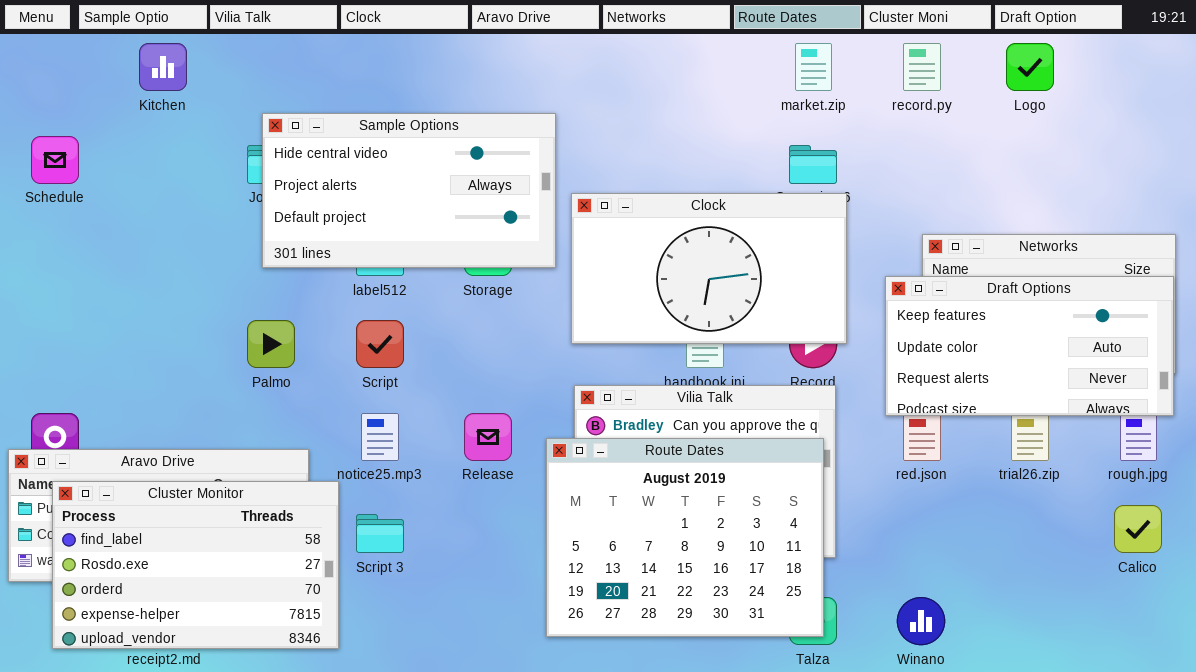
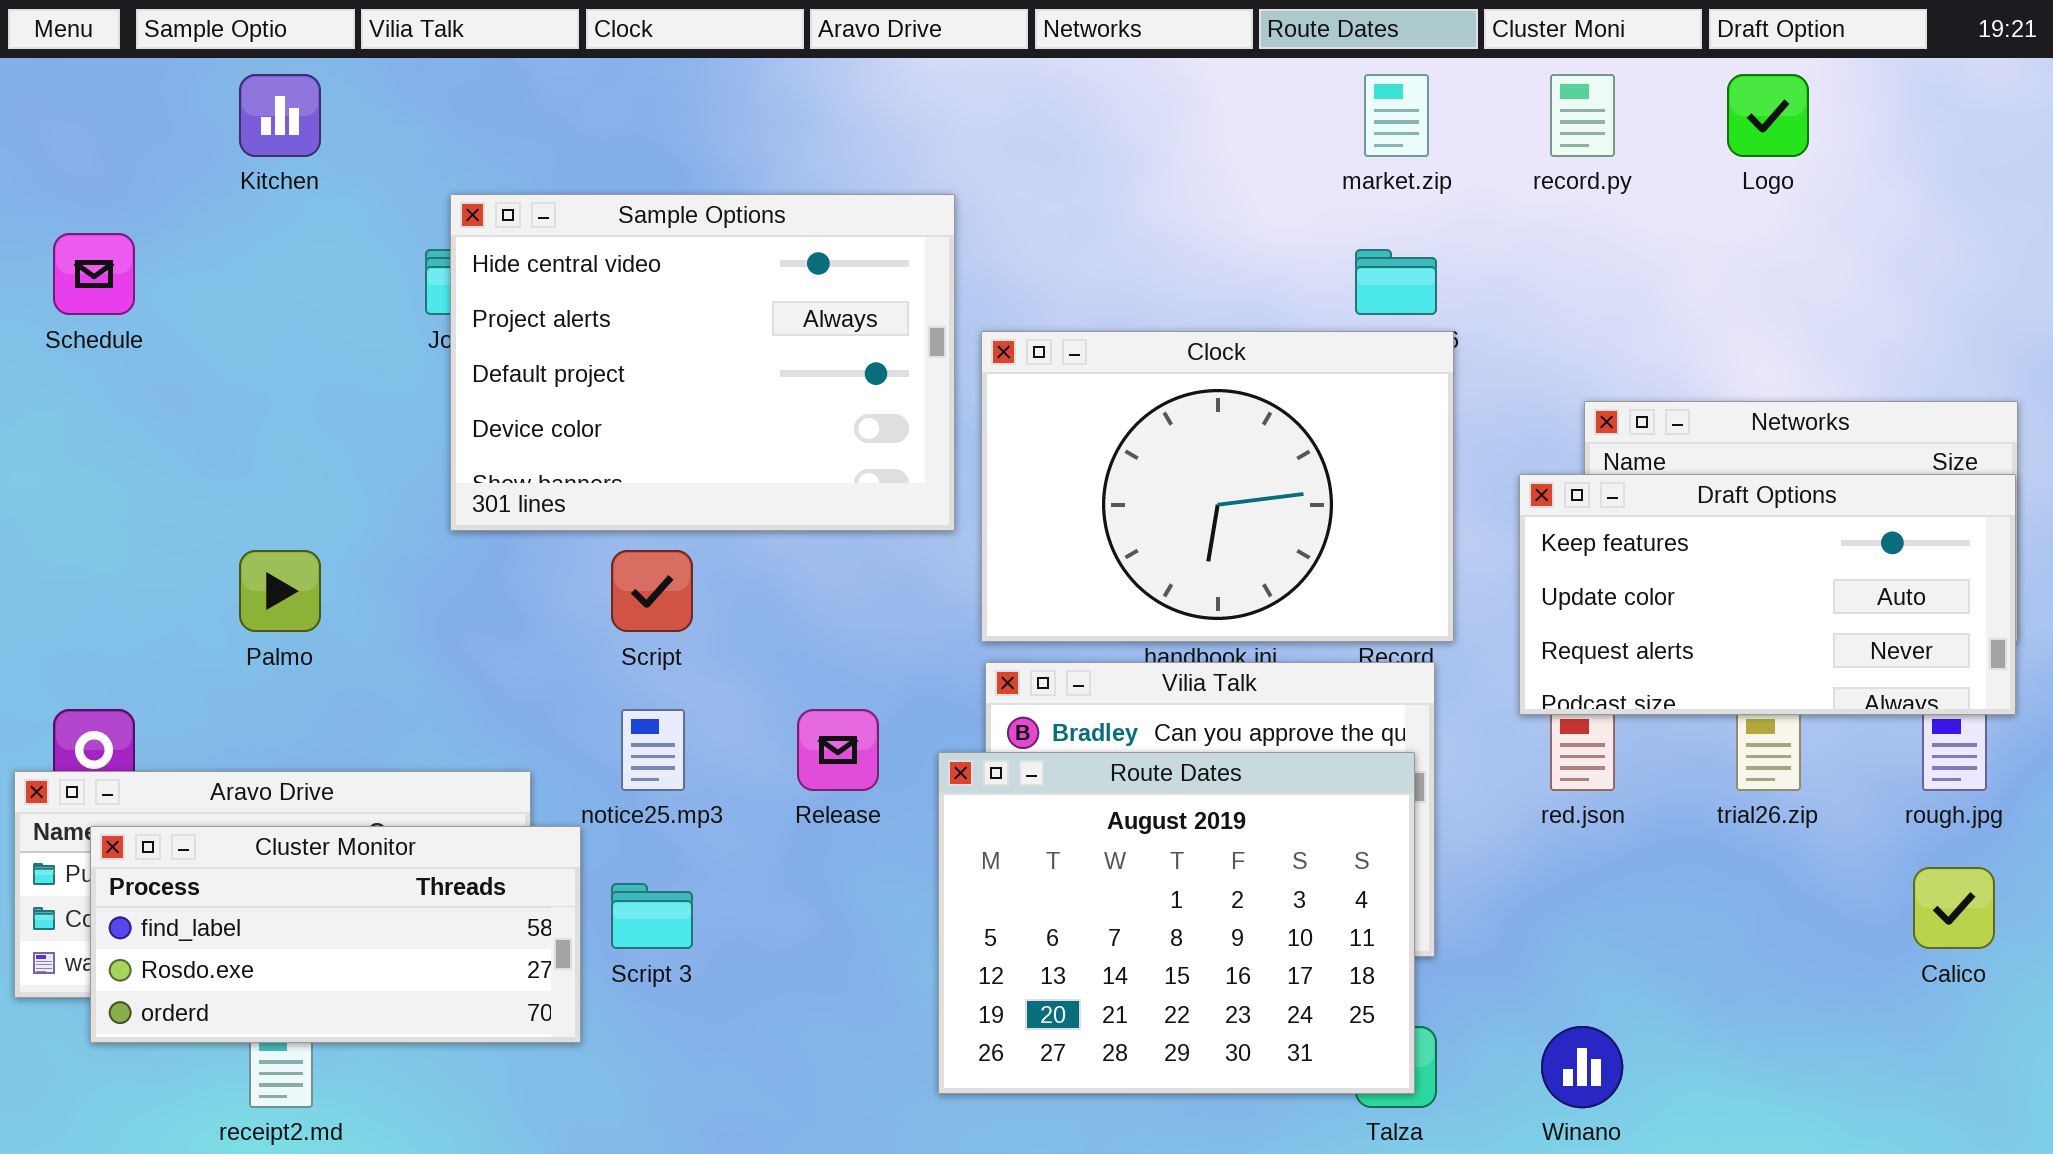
Sample Options: [262,113,556,268] -> [450,194,955,531], resized
Clock: [571,193,847,344] -> [981,331,1454,642], resized
Palmo: [247,320,295,368] -> [239,550,321,632], moved
Cluster Monitor: [52,481,339,649] -> [90,826,581,1043], resized

